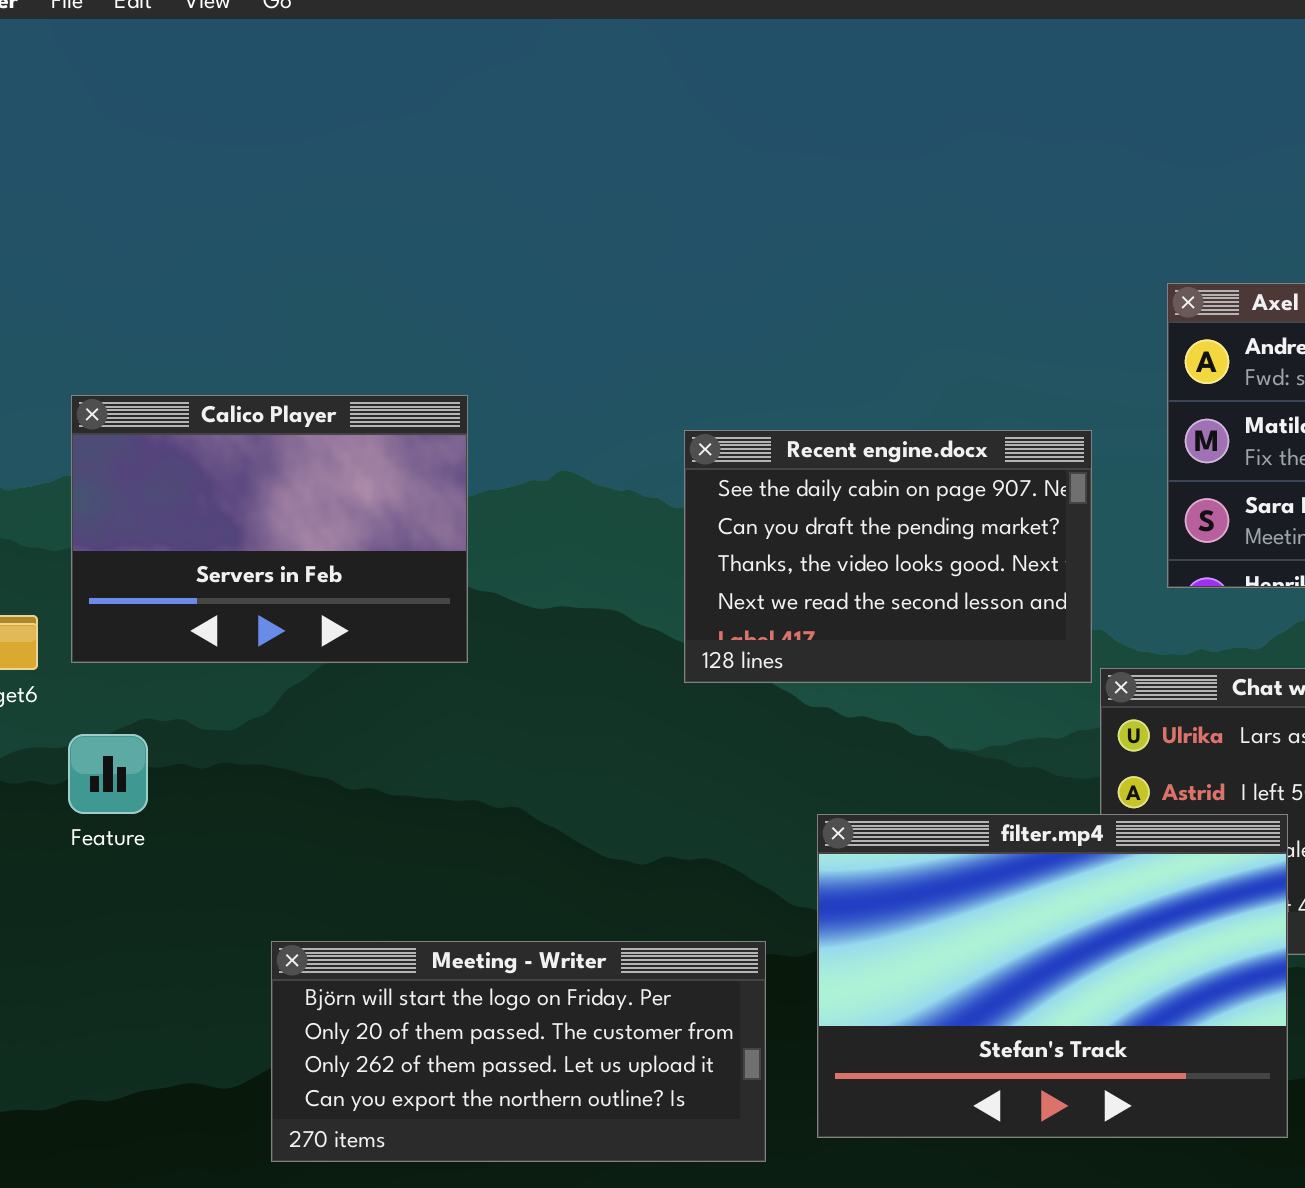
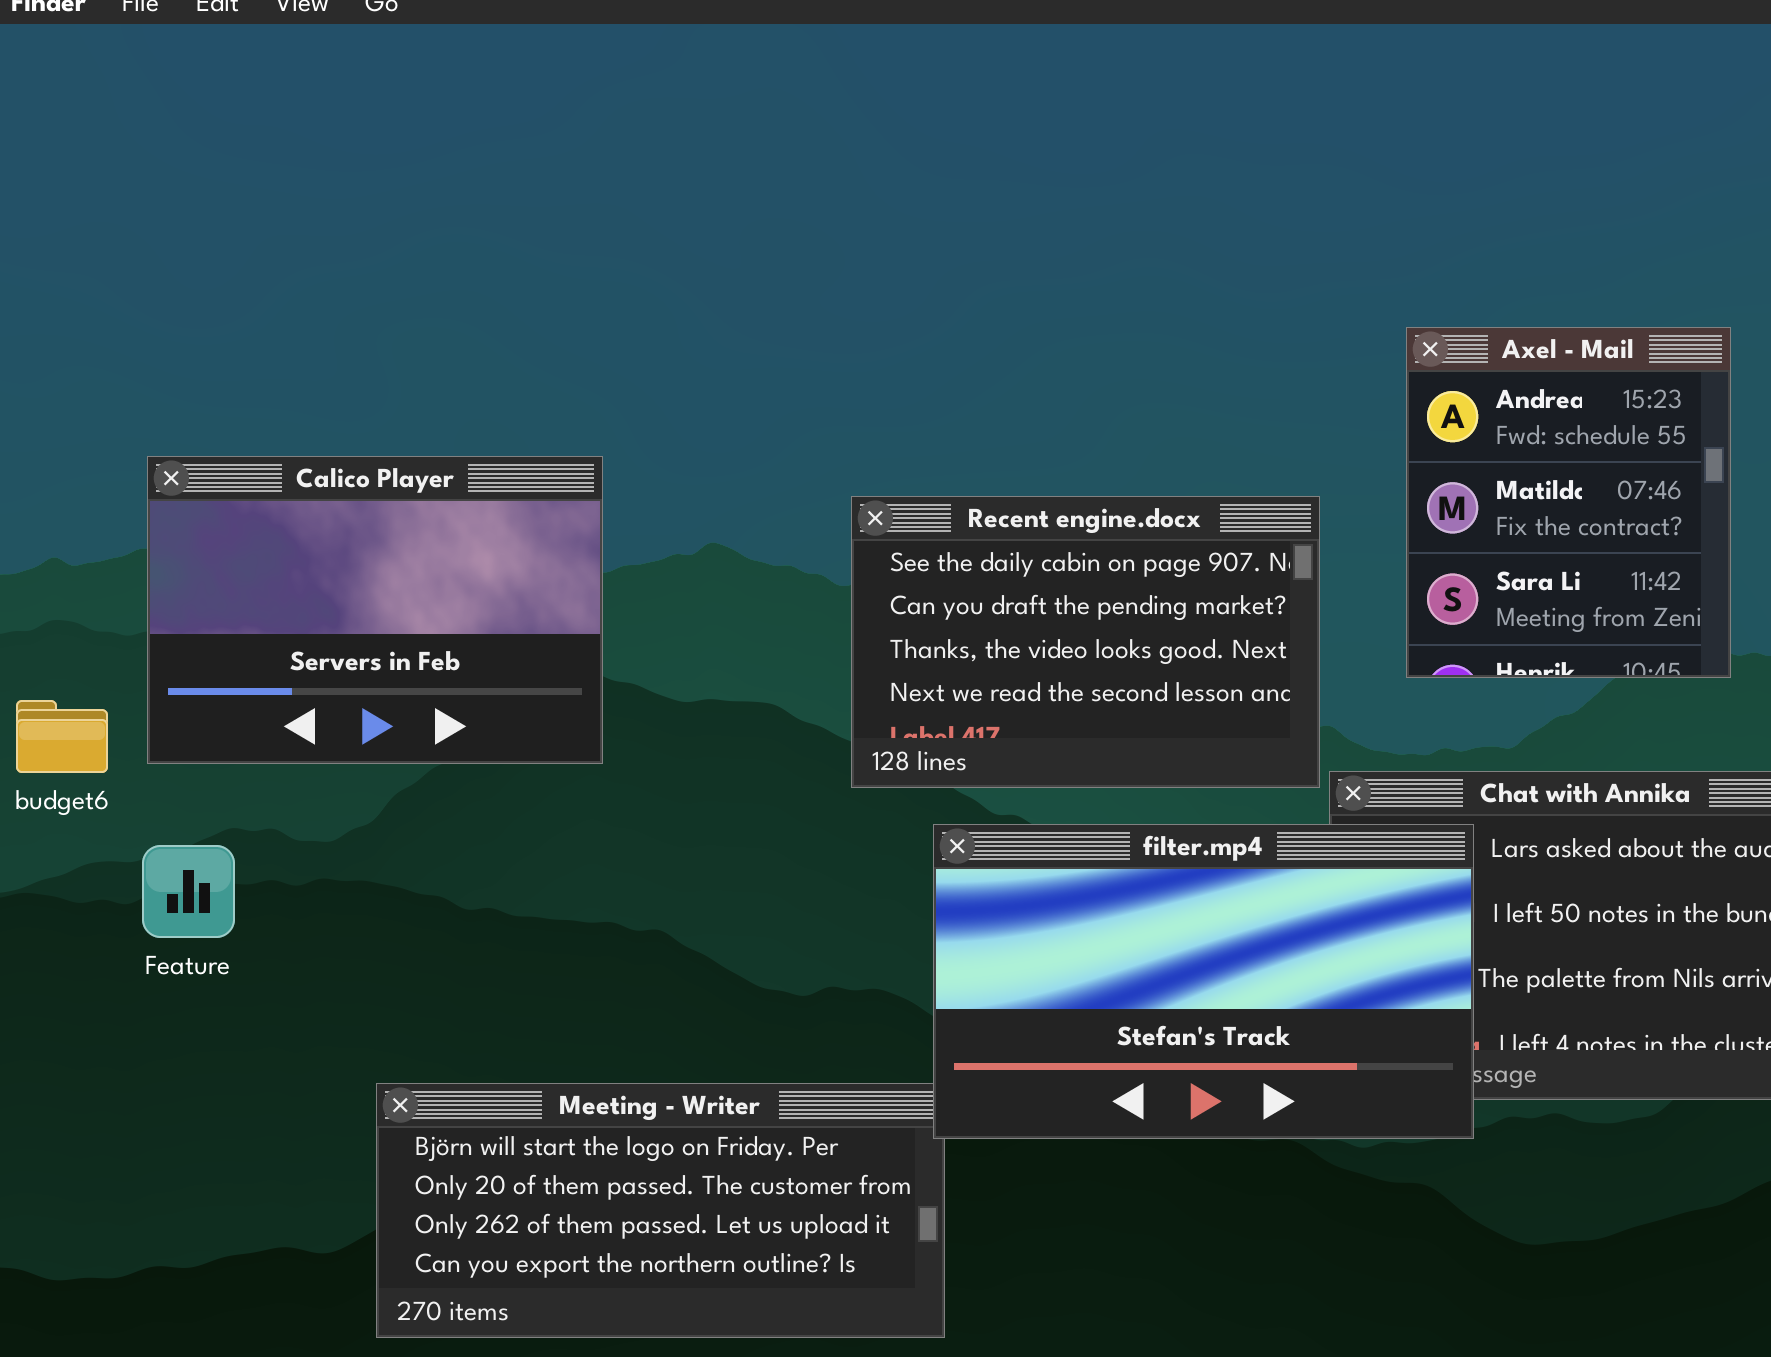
filter.mp4: [817,814,1288,1138] -> [933,824,1474,1139], moved, resized

